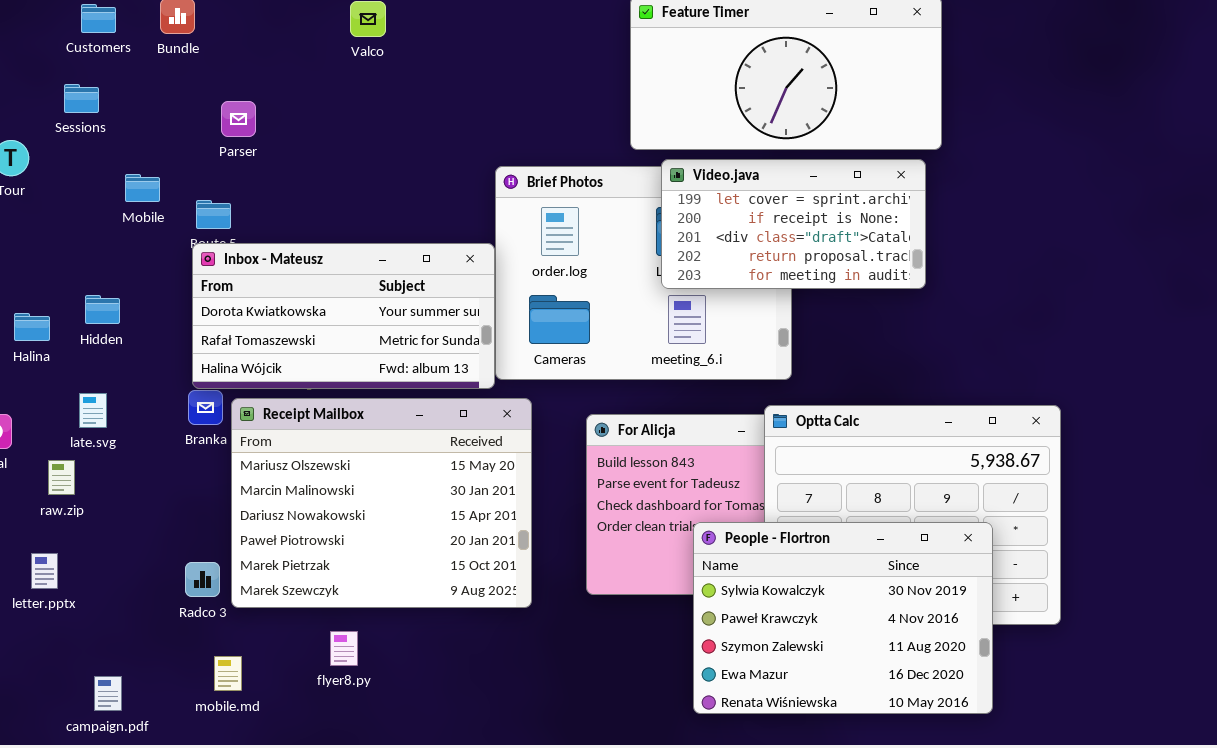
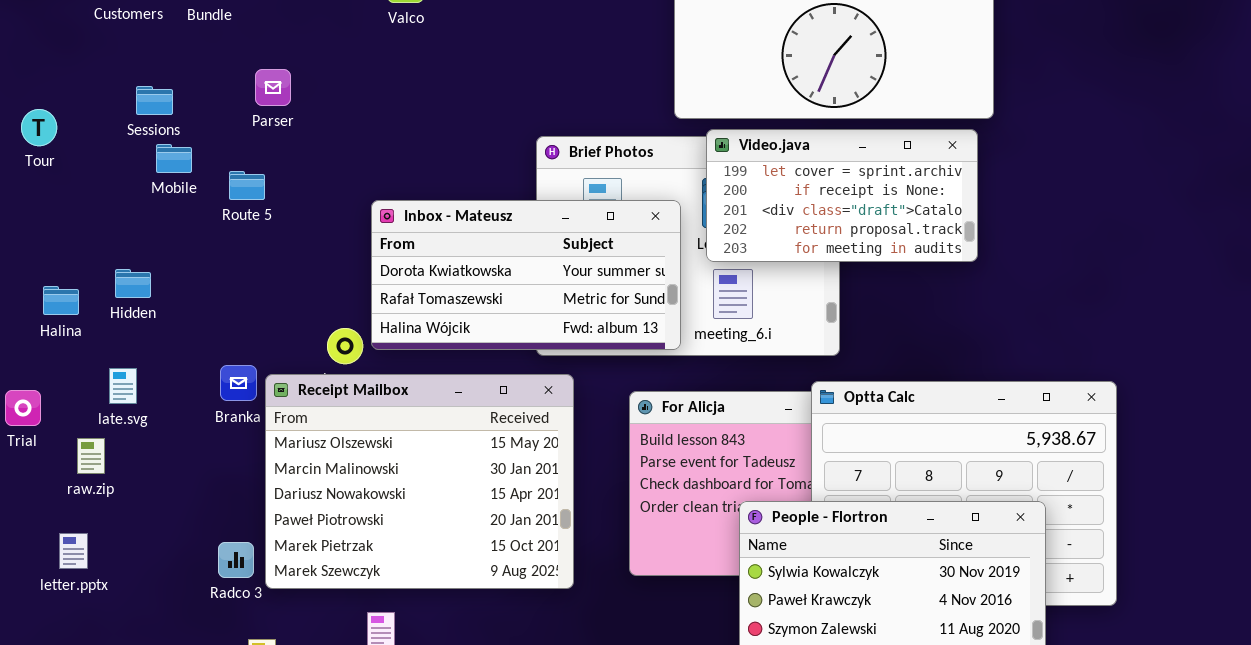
Sessions: [64,84,99,113] -> [136,86,173,115], moved
Inbox - Mateusz: [192,243,495,389] -> [371,200,681,350], moved

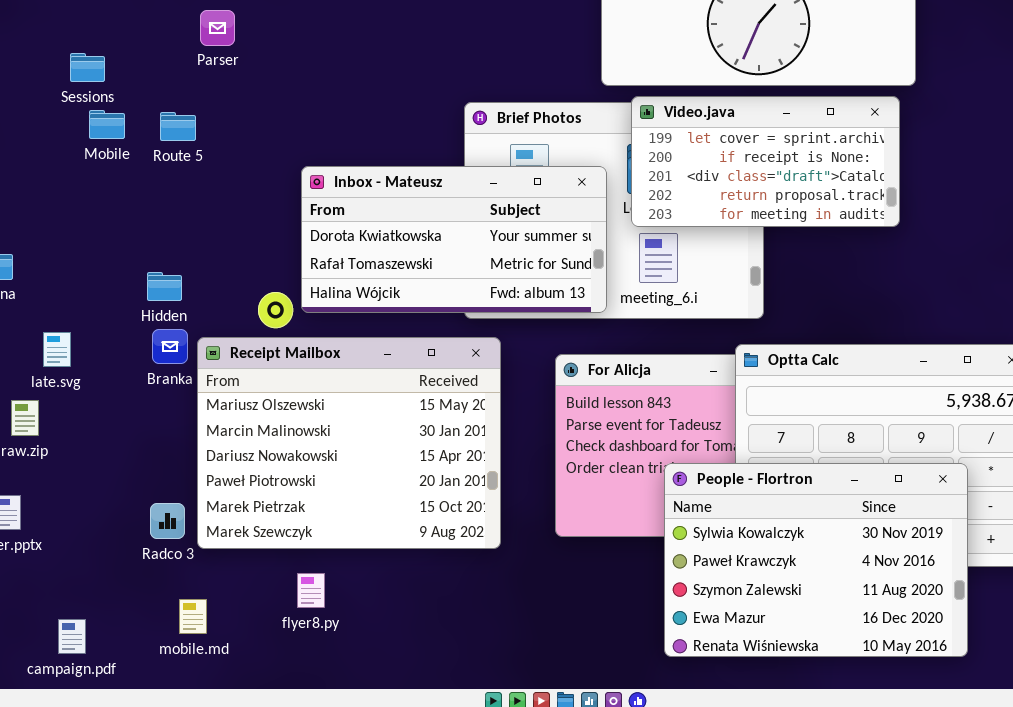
Parser: [255,69,291,106] -> [200,10,235,46], moved
Route 5: [229,171,265,200] -> [160,112,196,141], moved
Hidden: [115,269,151,298] -> [147,272,182,301], moved

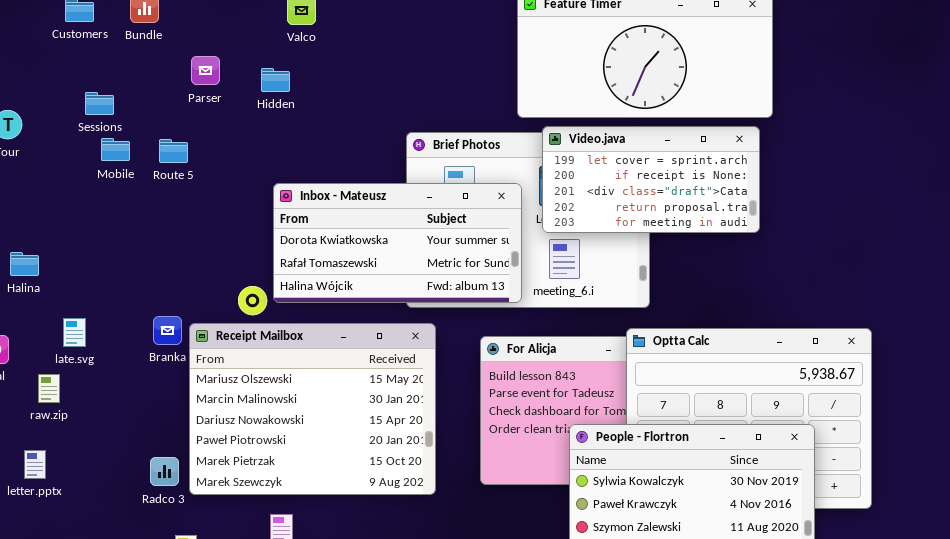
Hidden: [147,272,182,301] -> [261,68,290,92], moved

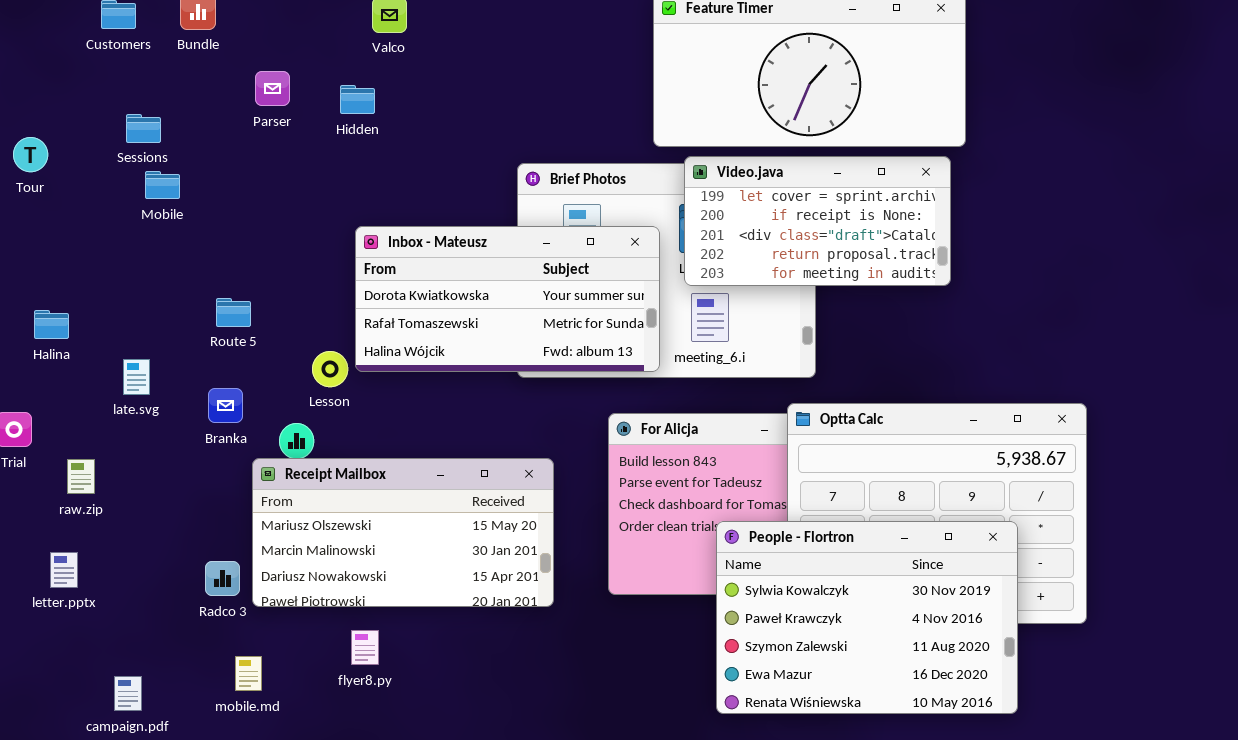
Route 5: [159,139,188,163] -> [216,298,251,327], moved
late.svg: [63,318,86,347] -> [123,359,150,395], moved
Receipt Mailbox: [189,323,436,495] -> [252,458,554,607], resized

